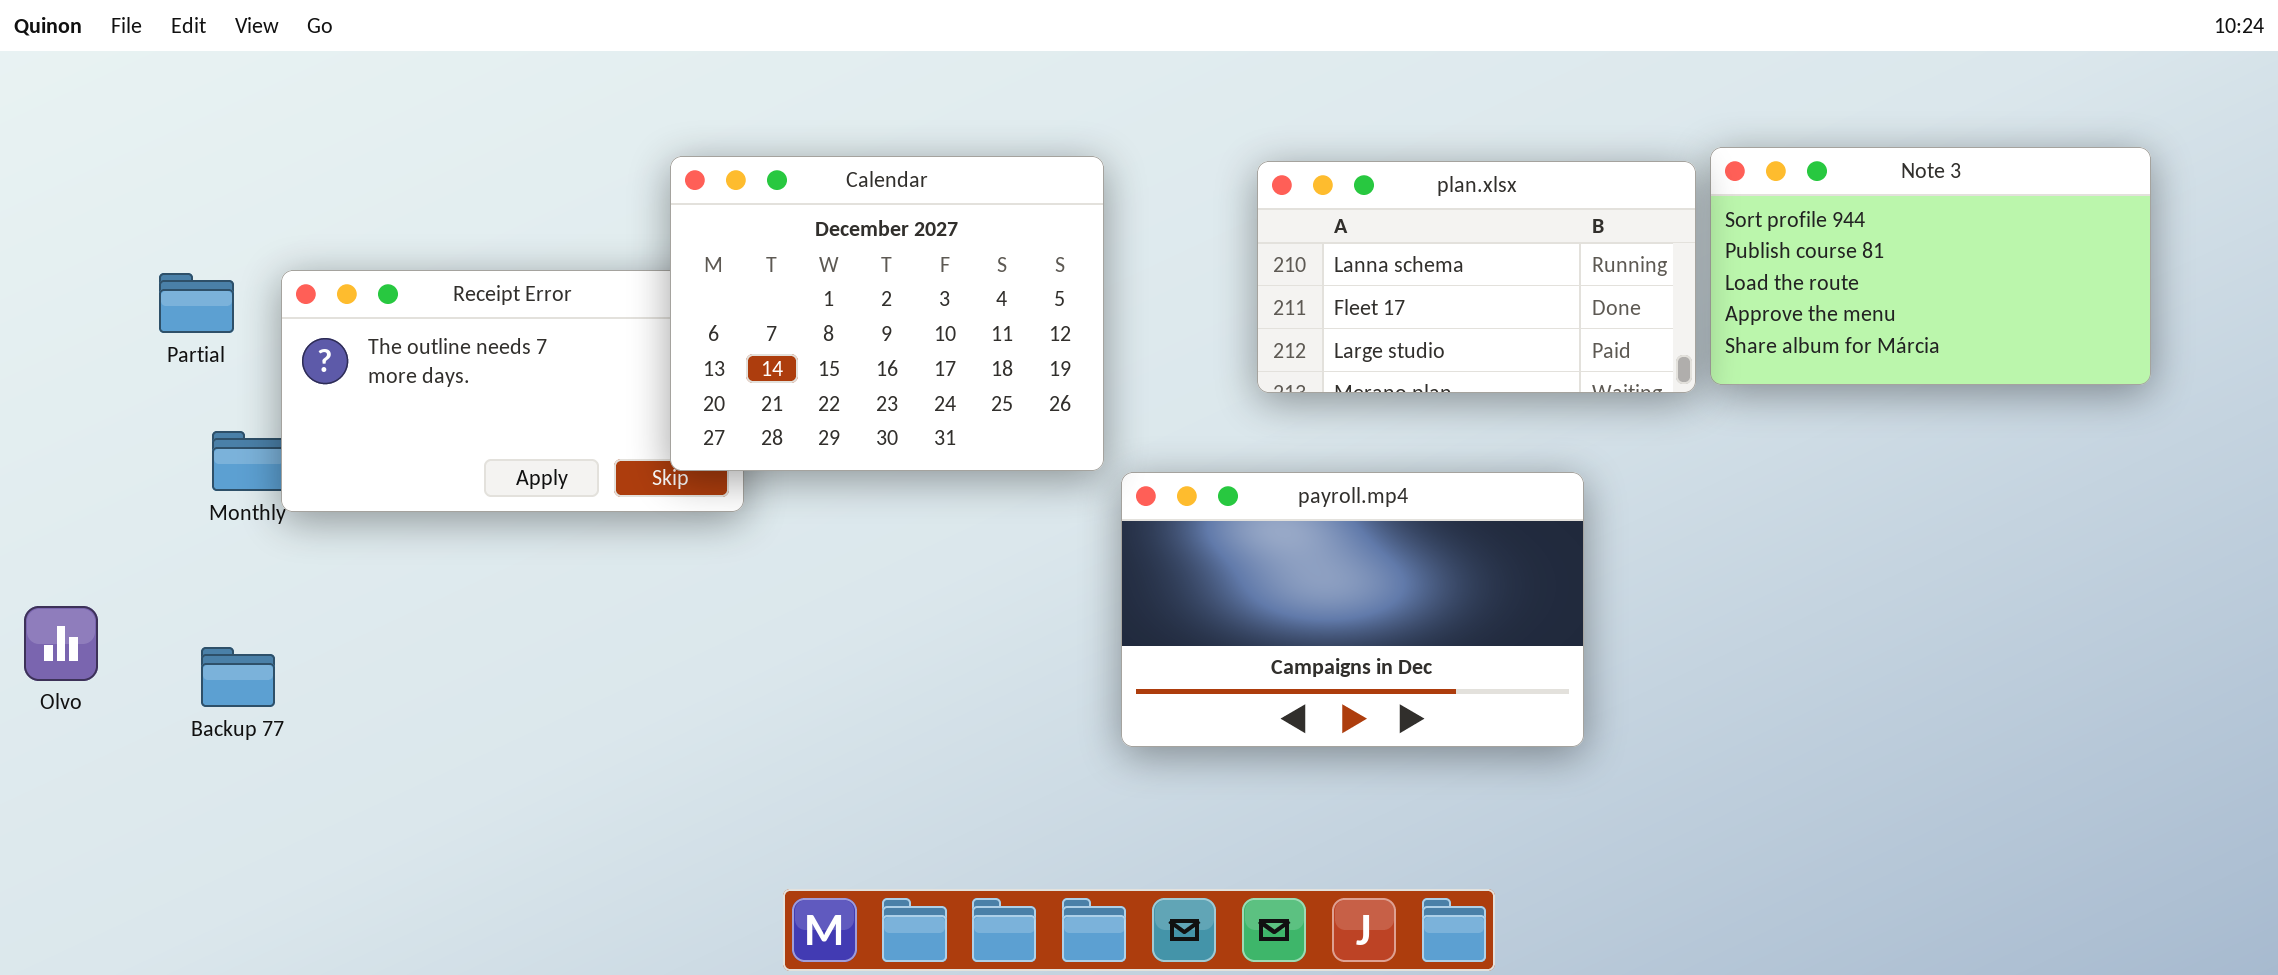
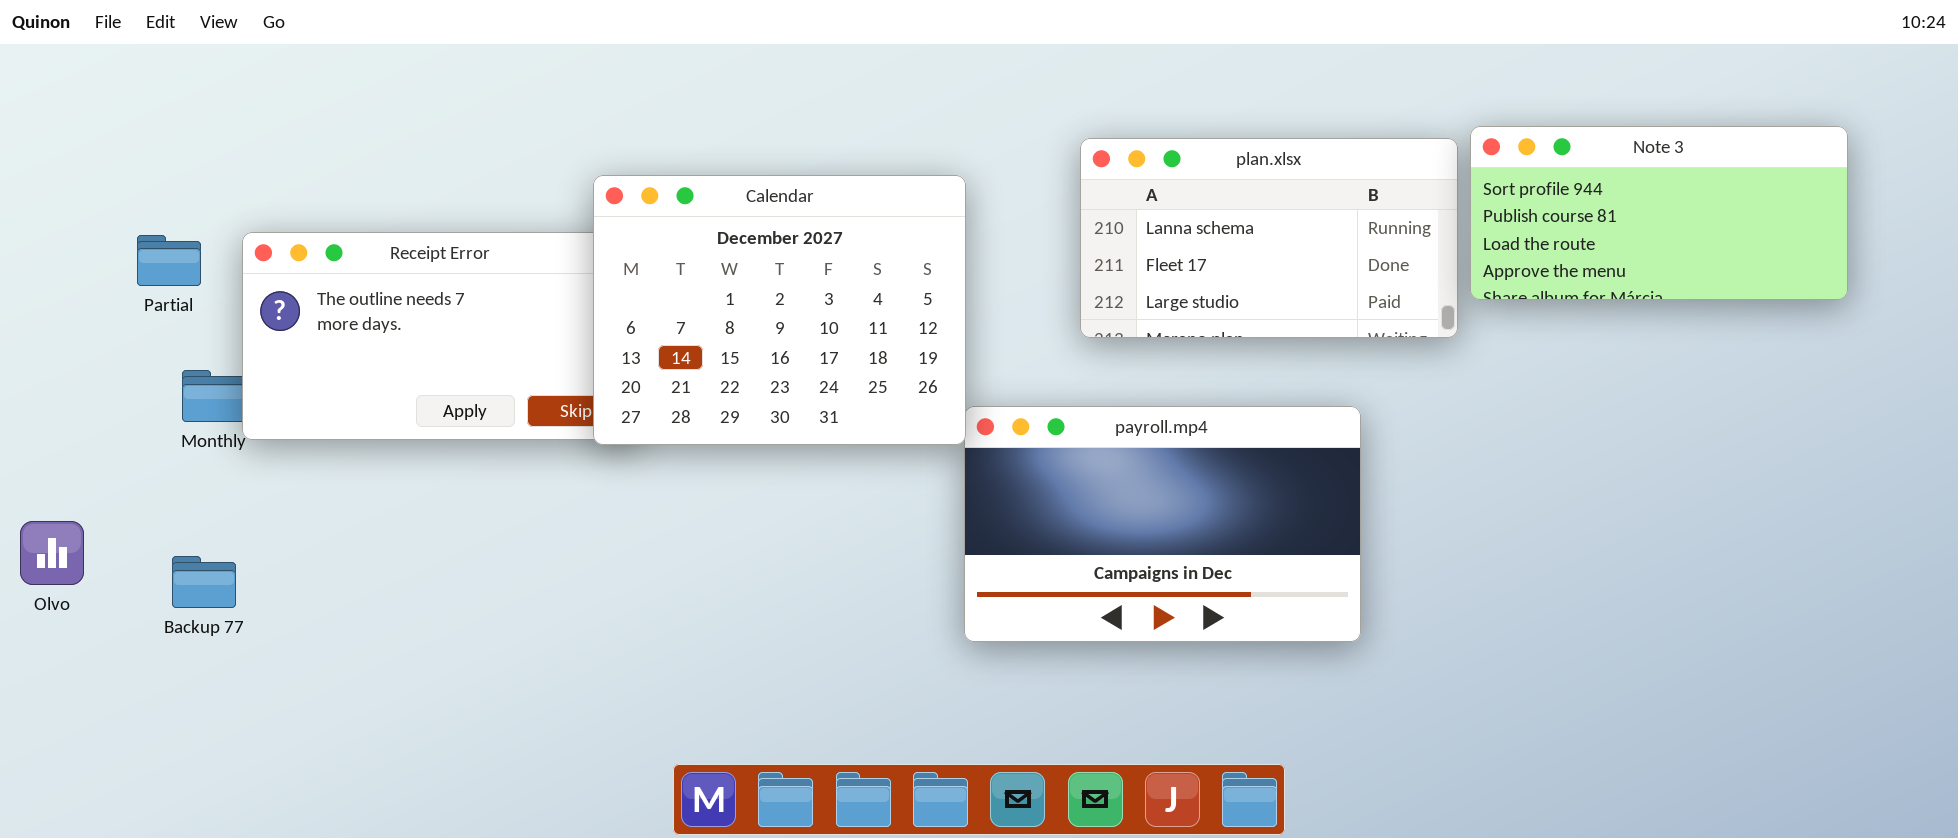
Note 3: [1710,147,2151,385] -> [1470,126,1848,300], resized
Calendar: [670,156,1104,471] -> [593,175,966,445], moved

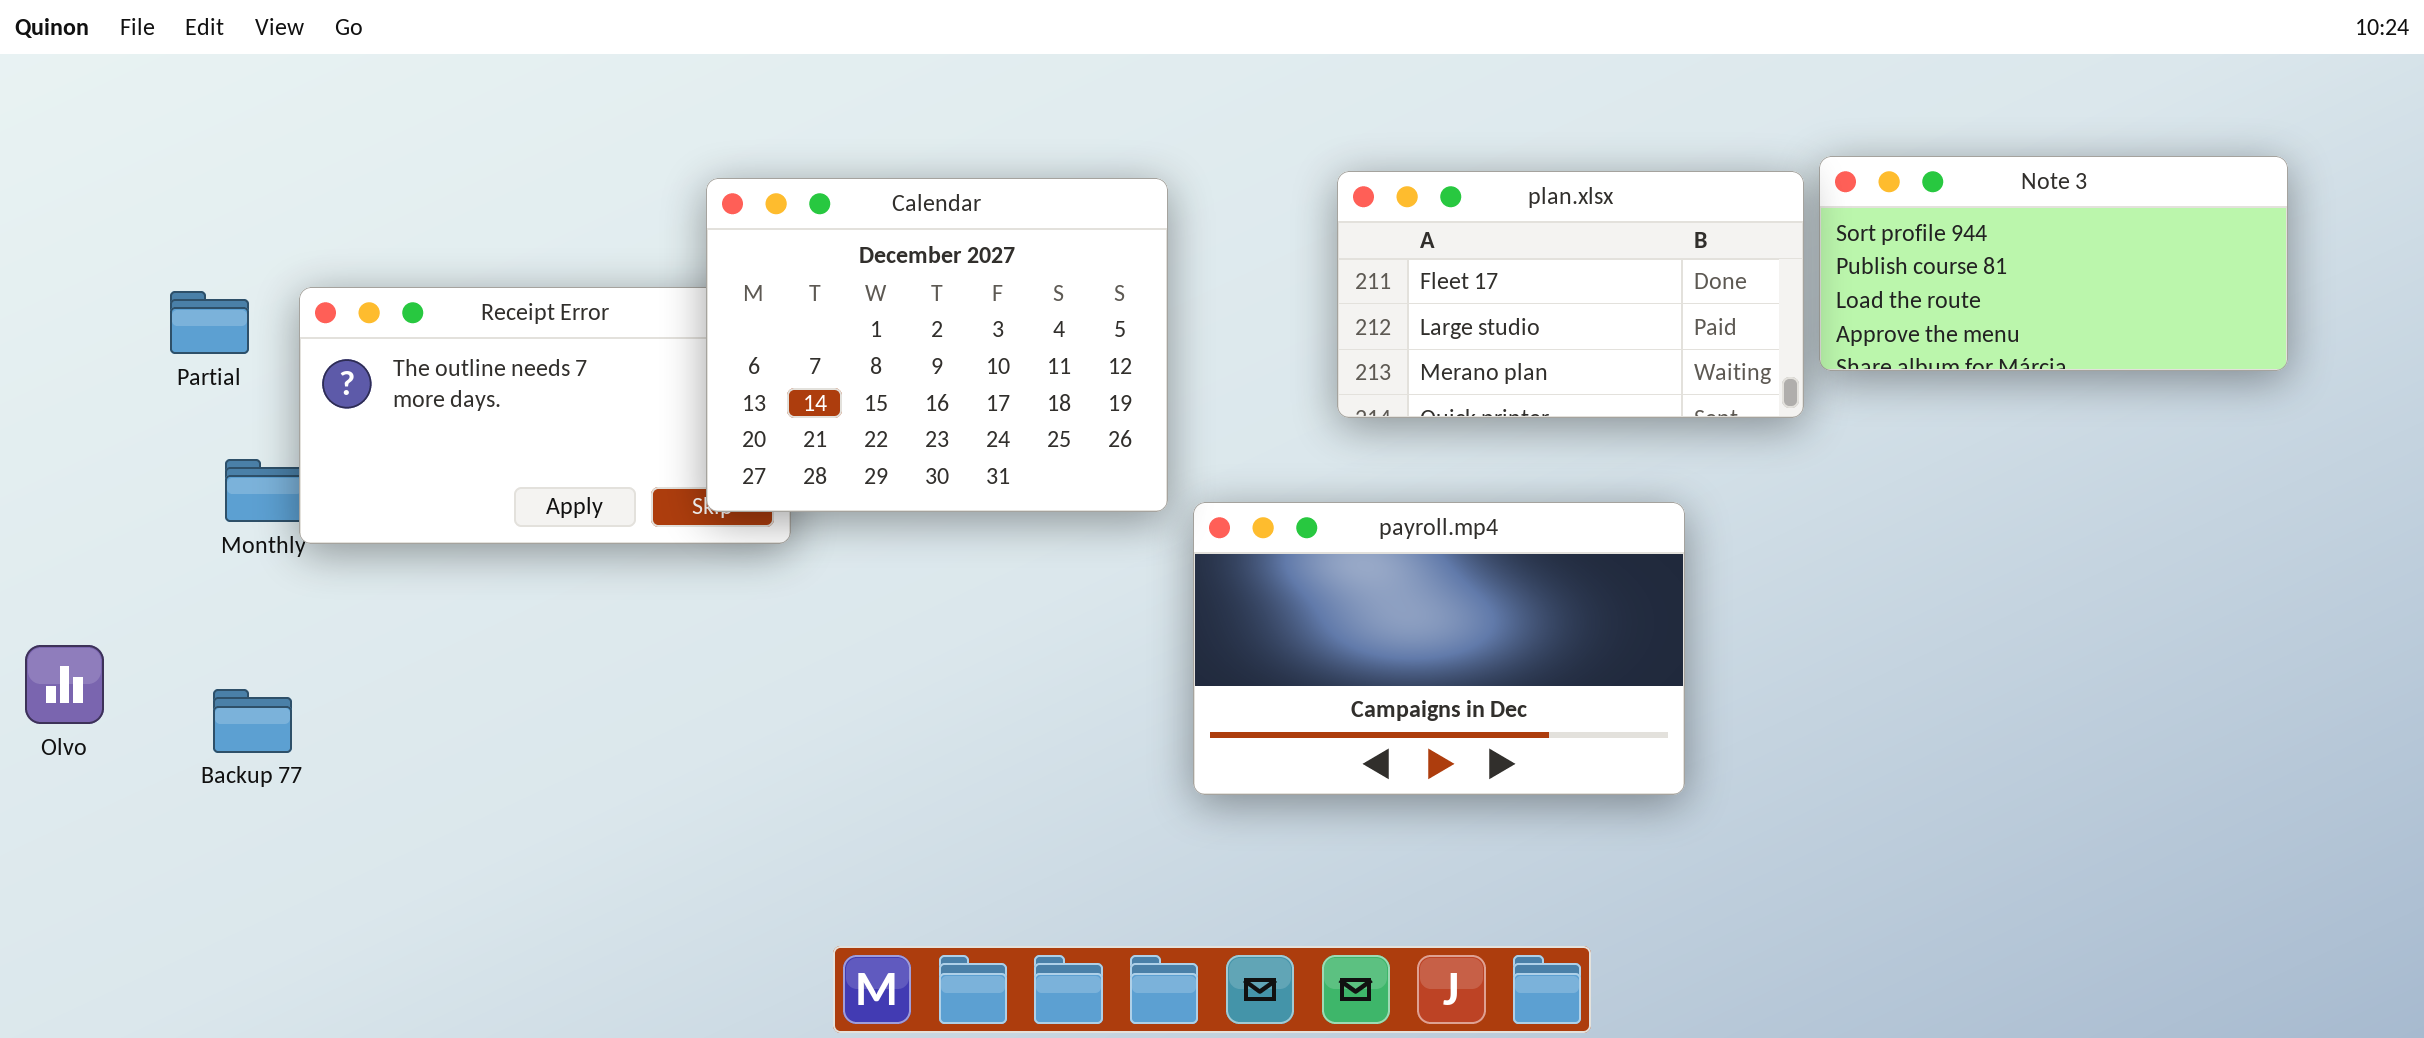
plan.xlsx: [1080,138,1458,338] -> [1337,171,1804,418], scrolled down 1 row
Calendar: [593,175,966,445] -> [706,178,1168,512], moved

